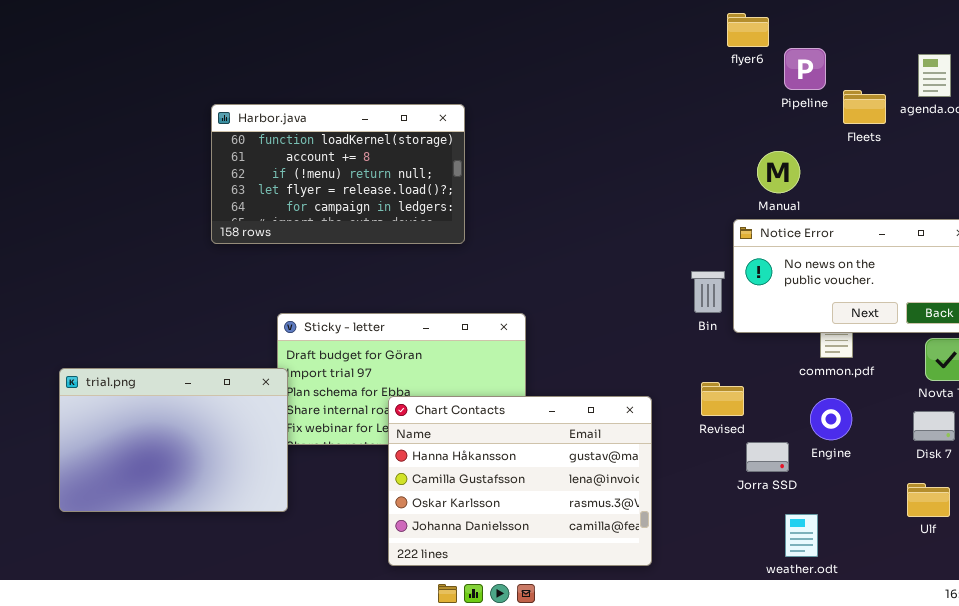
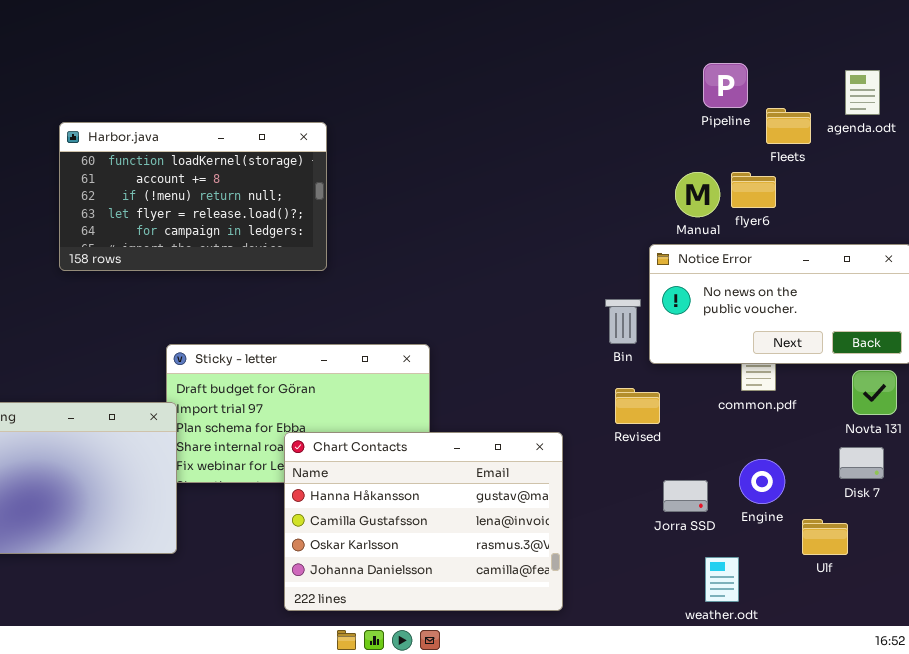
flyer6: [727,13,769,47] -> [731,172,776,208], moved
Harbor.java: [211,104,465,244] -> [59,122,327,271], moved
Revised: [701,382,744,416] -> [615,388,660,424], moved
Engine: [810,398,852,440] -> [739,459,785,504], moved
Ulf: [907,483,950,517] -> [802,519,848,555], moved

